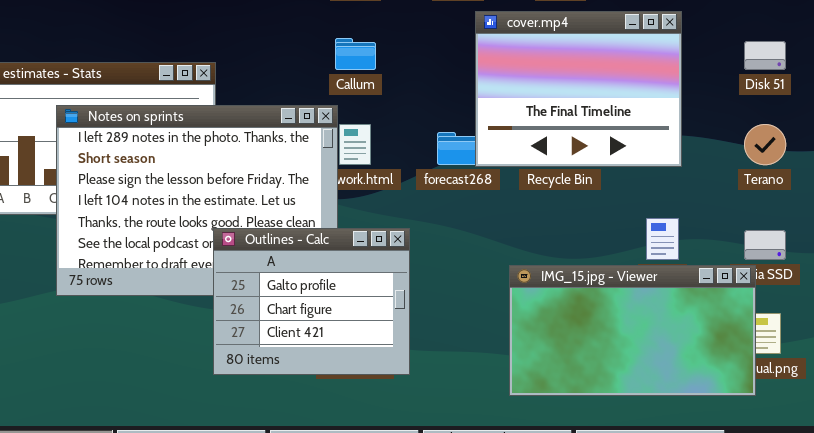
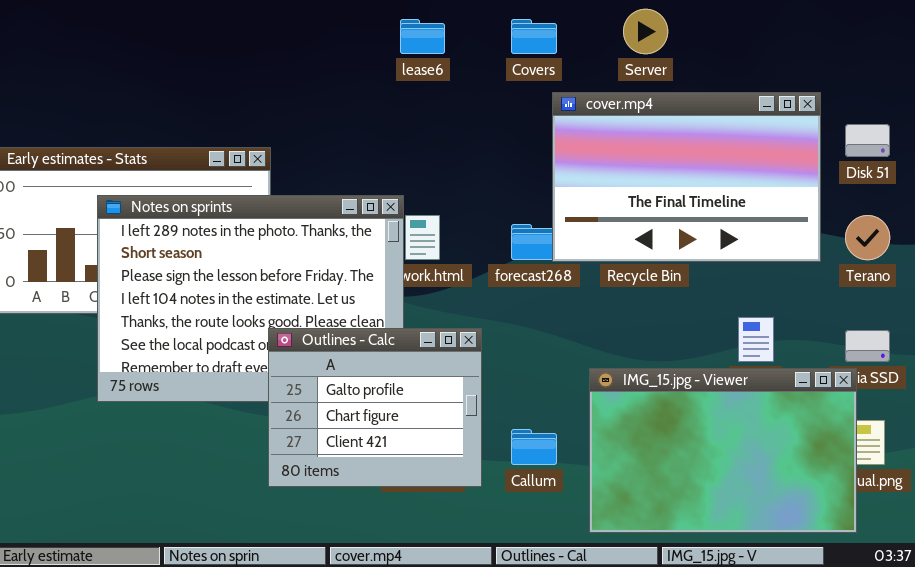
cover.mp4: [475,11,682,167] -> [552,92,821,262], resized
Callum: [335,38,376,70] -> [511,429,557,465], moved
IMG_15.jpg - Viewer: [509,265,756,396] -> [589,368,857,533], resized

